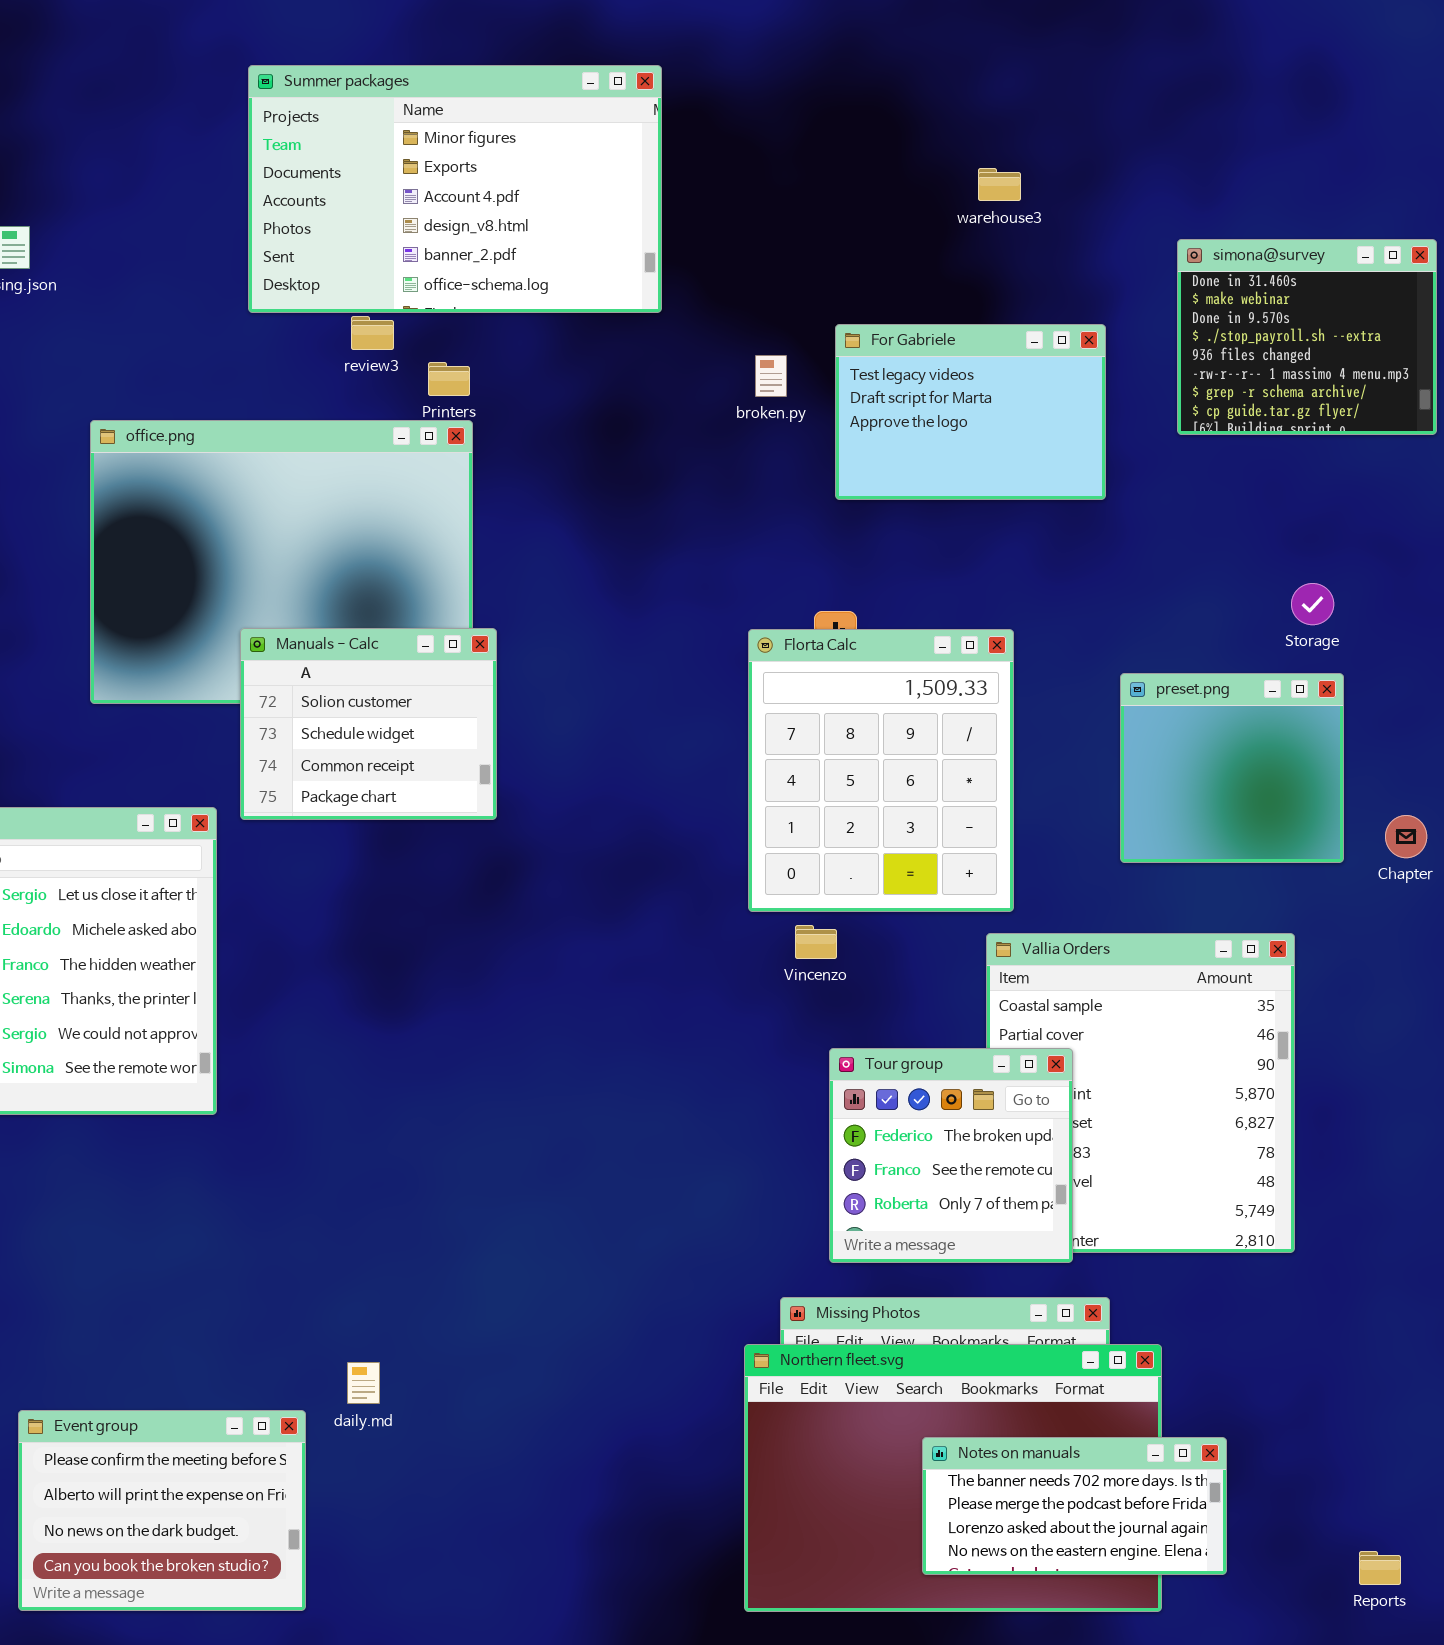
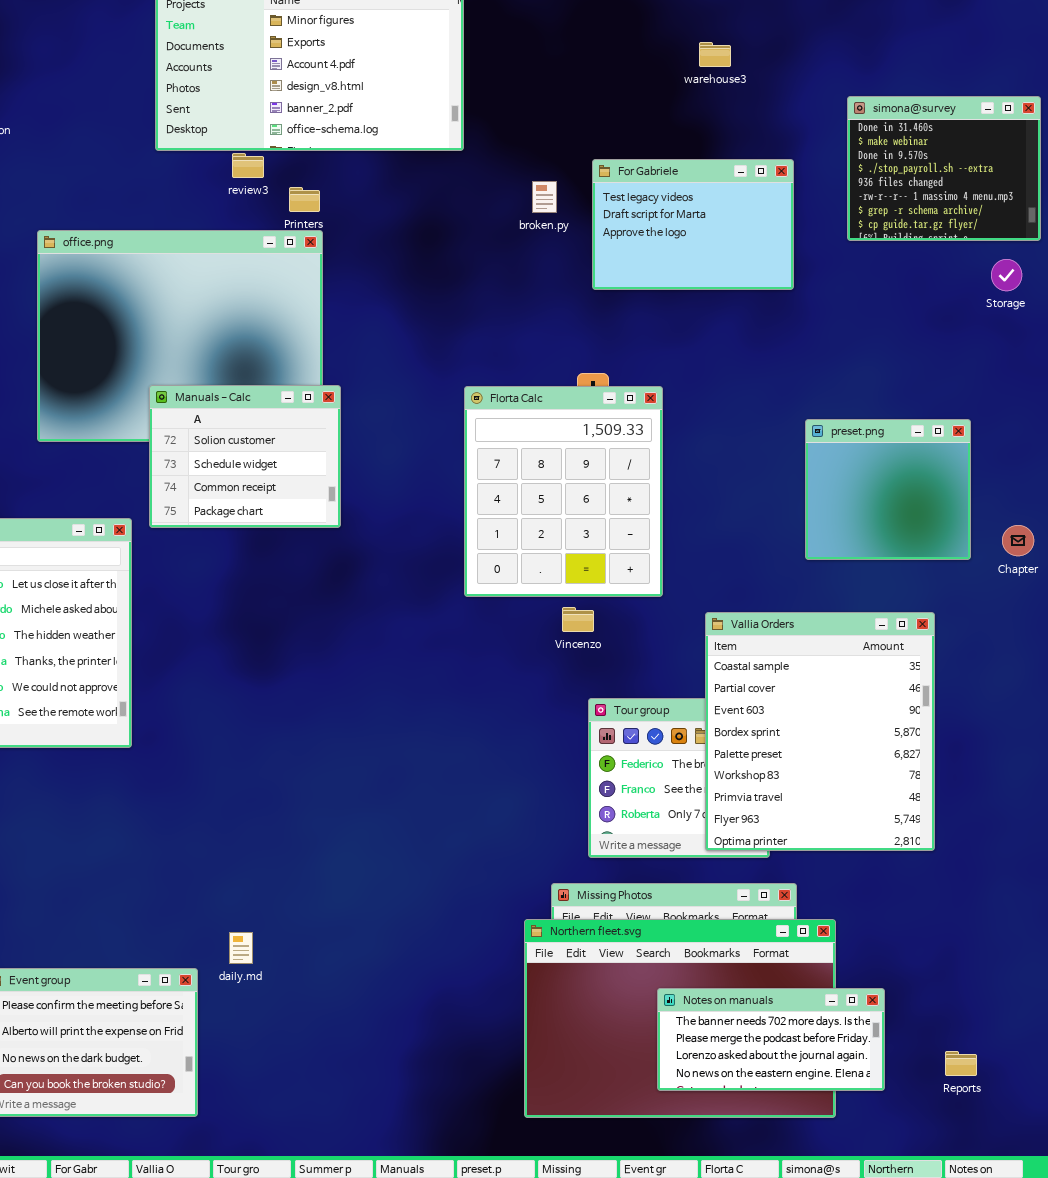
Storage: [1291,583,1334,625] -> [991,259,1022,291], moved
Florta Calc: [748,629,1014,912] -> [464,386,663,597], moved
Vallia Orders: [986,933,1295,1253] -> [705,612,935,851], raised
Reports: [1359,1551,1401,1585] -> [945,1051,977,1076], moved

